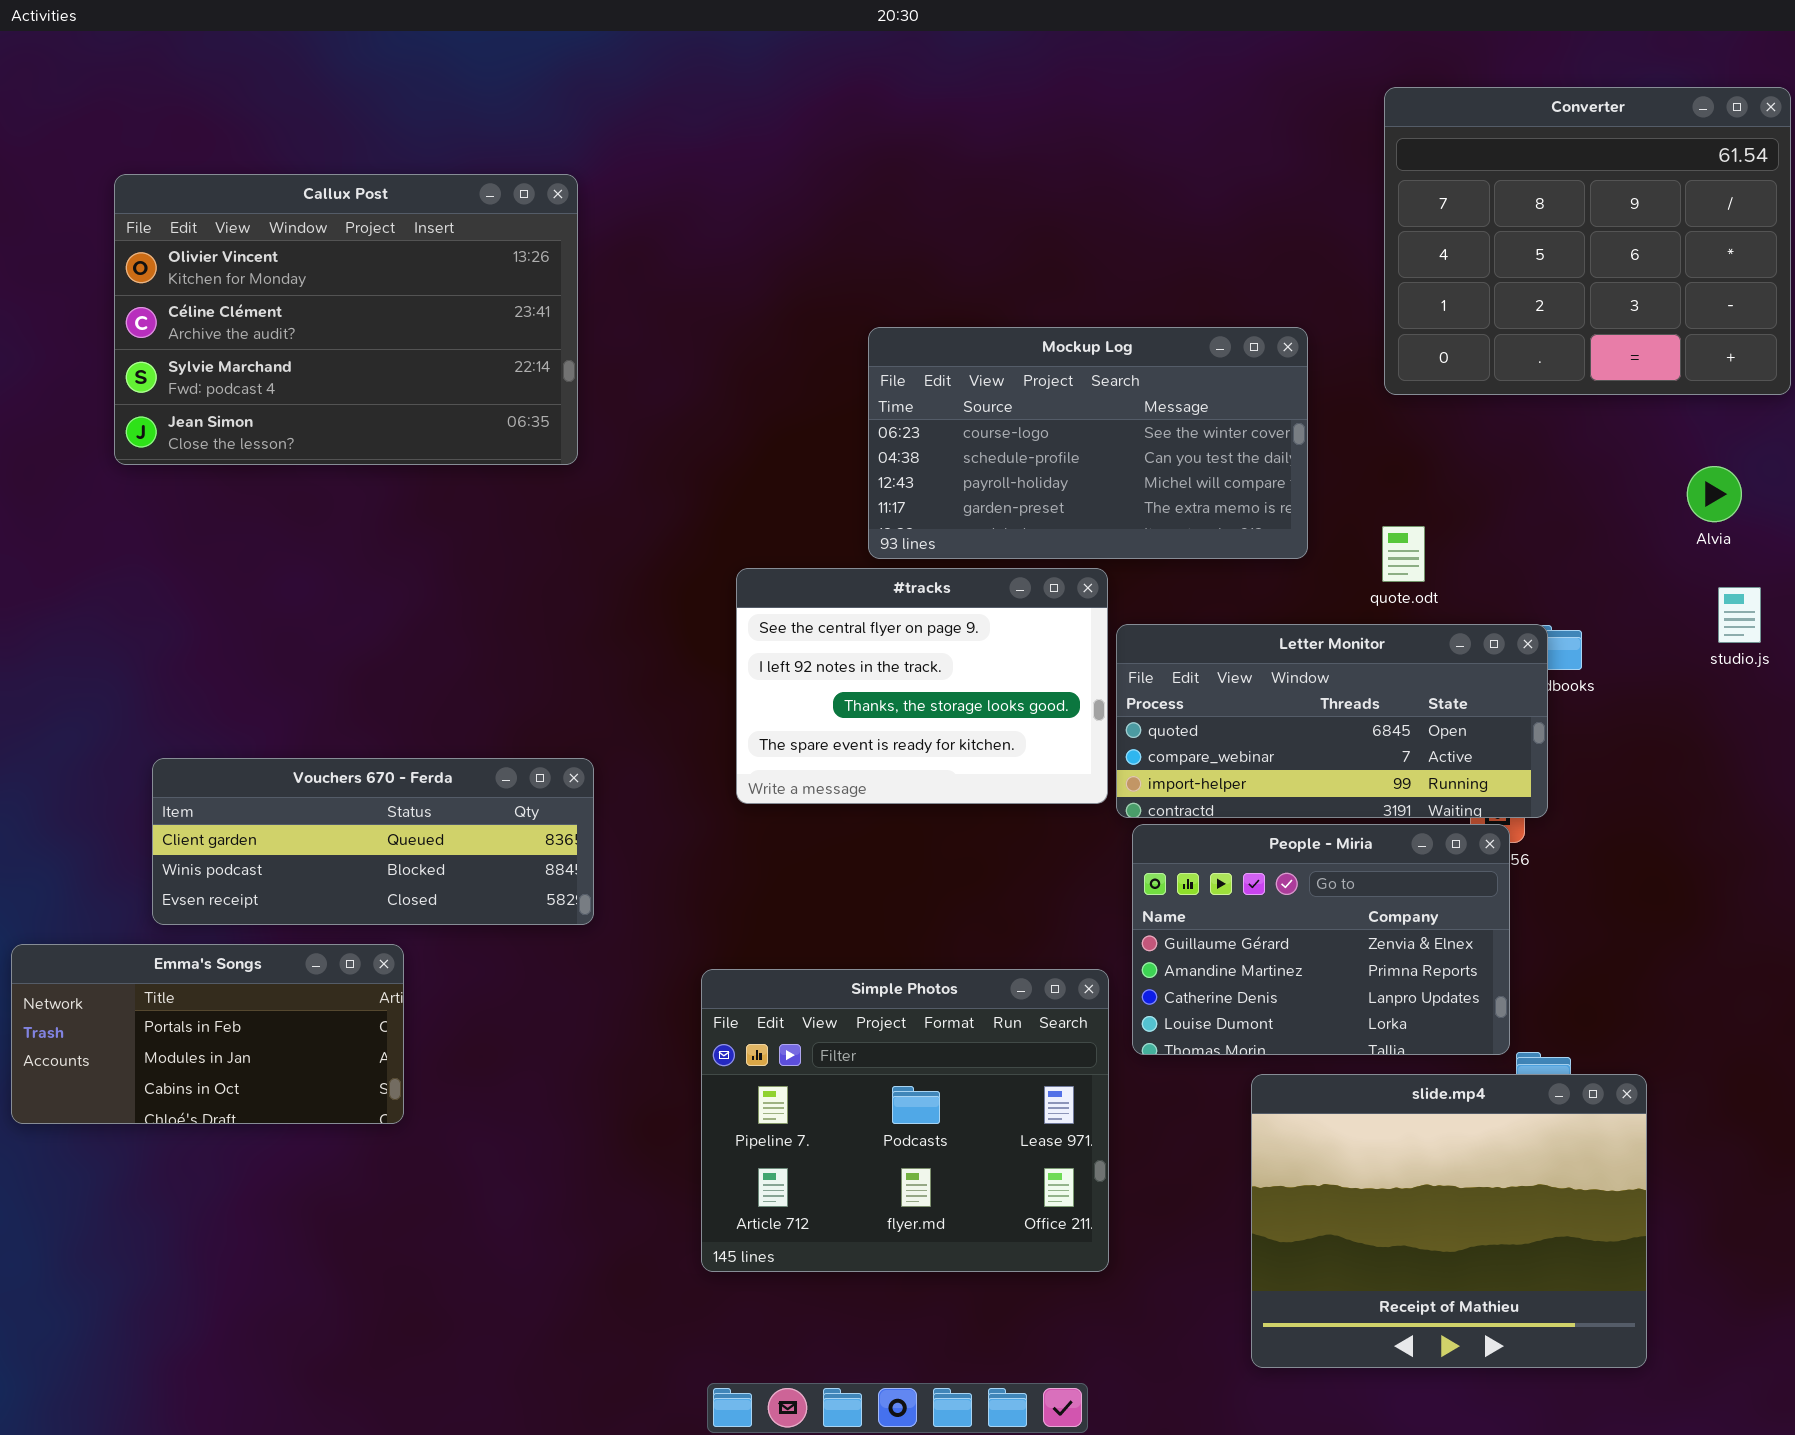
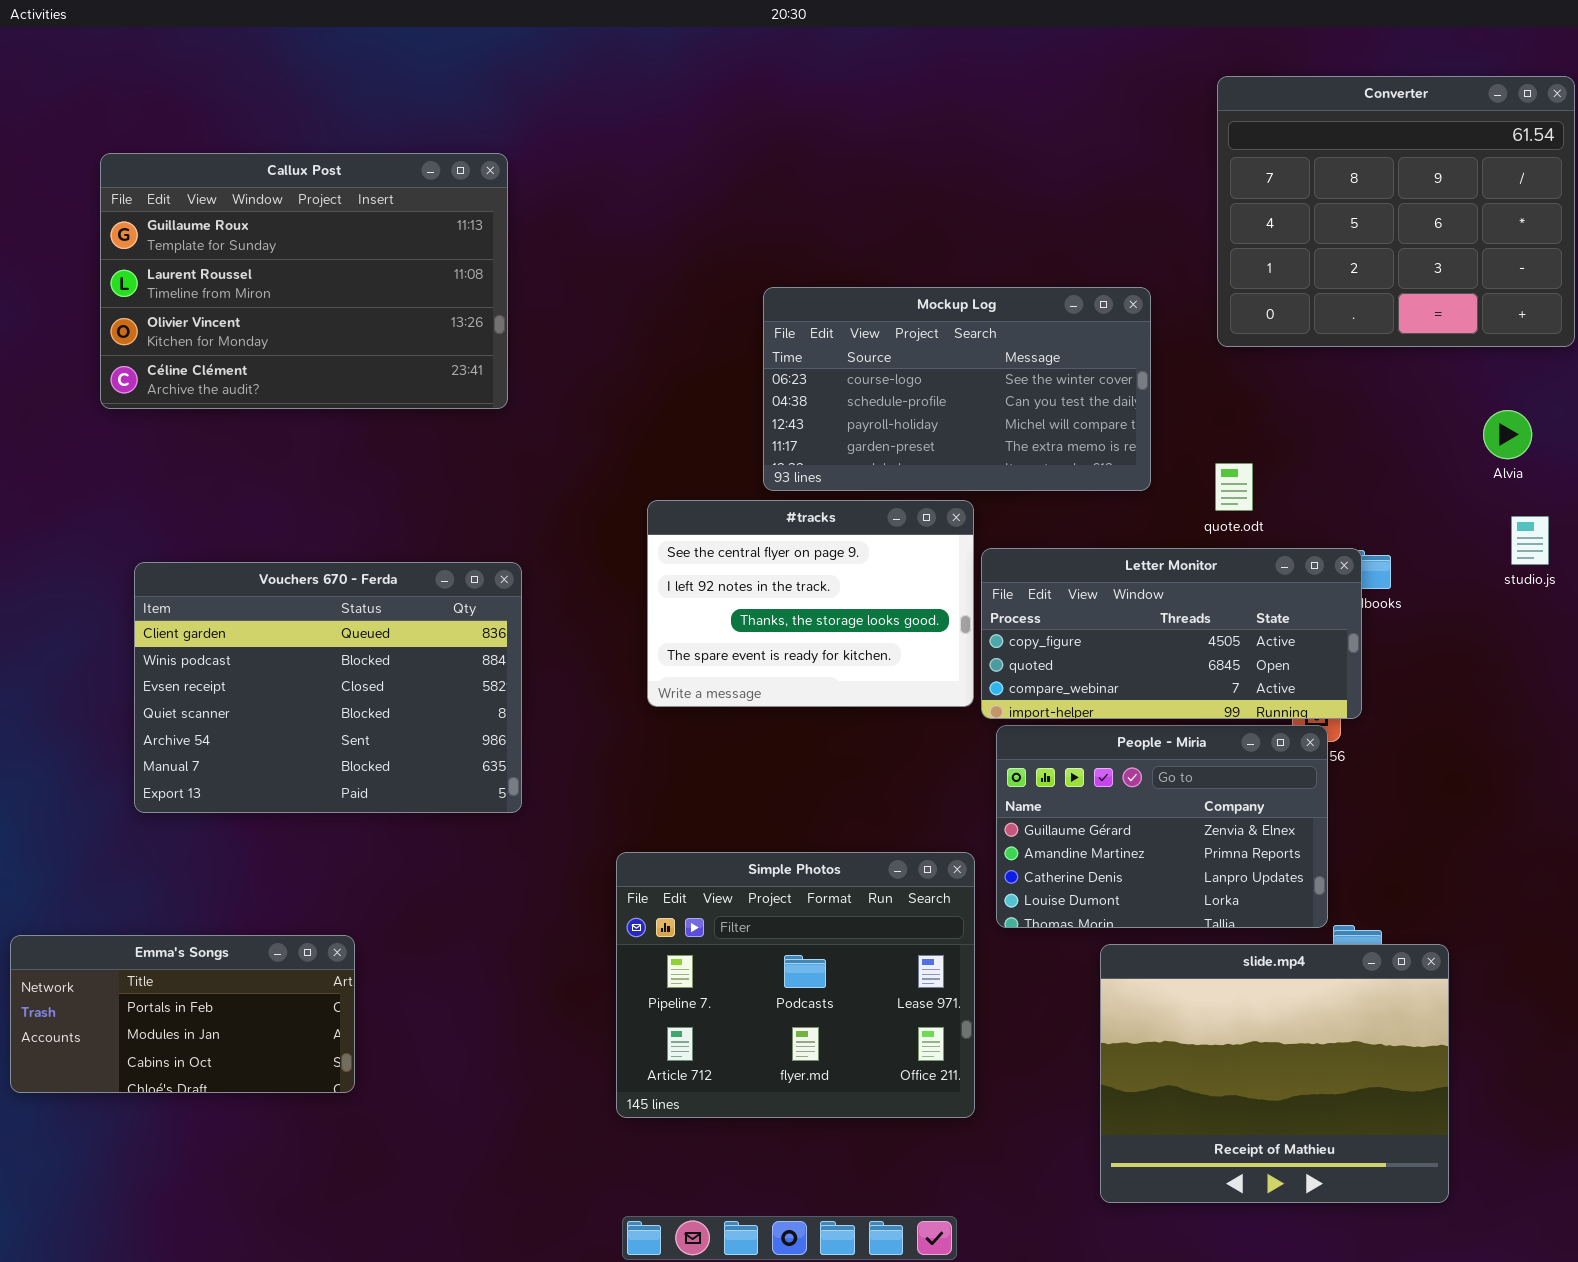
Callux Post: [114,174,578,465] -> [100,153,508,409], scrolled up 2 rows
Letter Monitor: [1116,624,1548,818] -> [981,548,1362,719], scrolled up 1 row
Vouchers 670 - Ferda: [152,758,594,925] -> [134,562,522,813], resized
Emma's Songs: [11,944,404,1124] -> [10,935,355,1093], moved

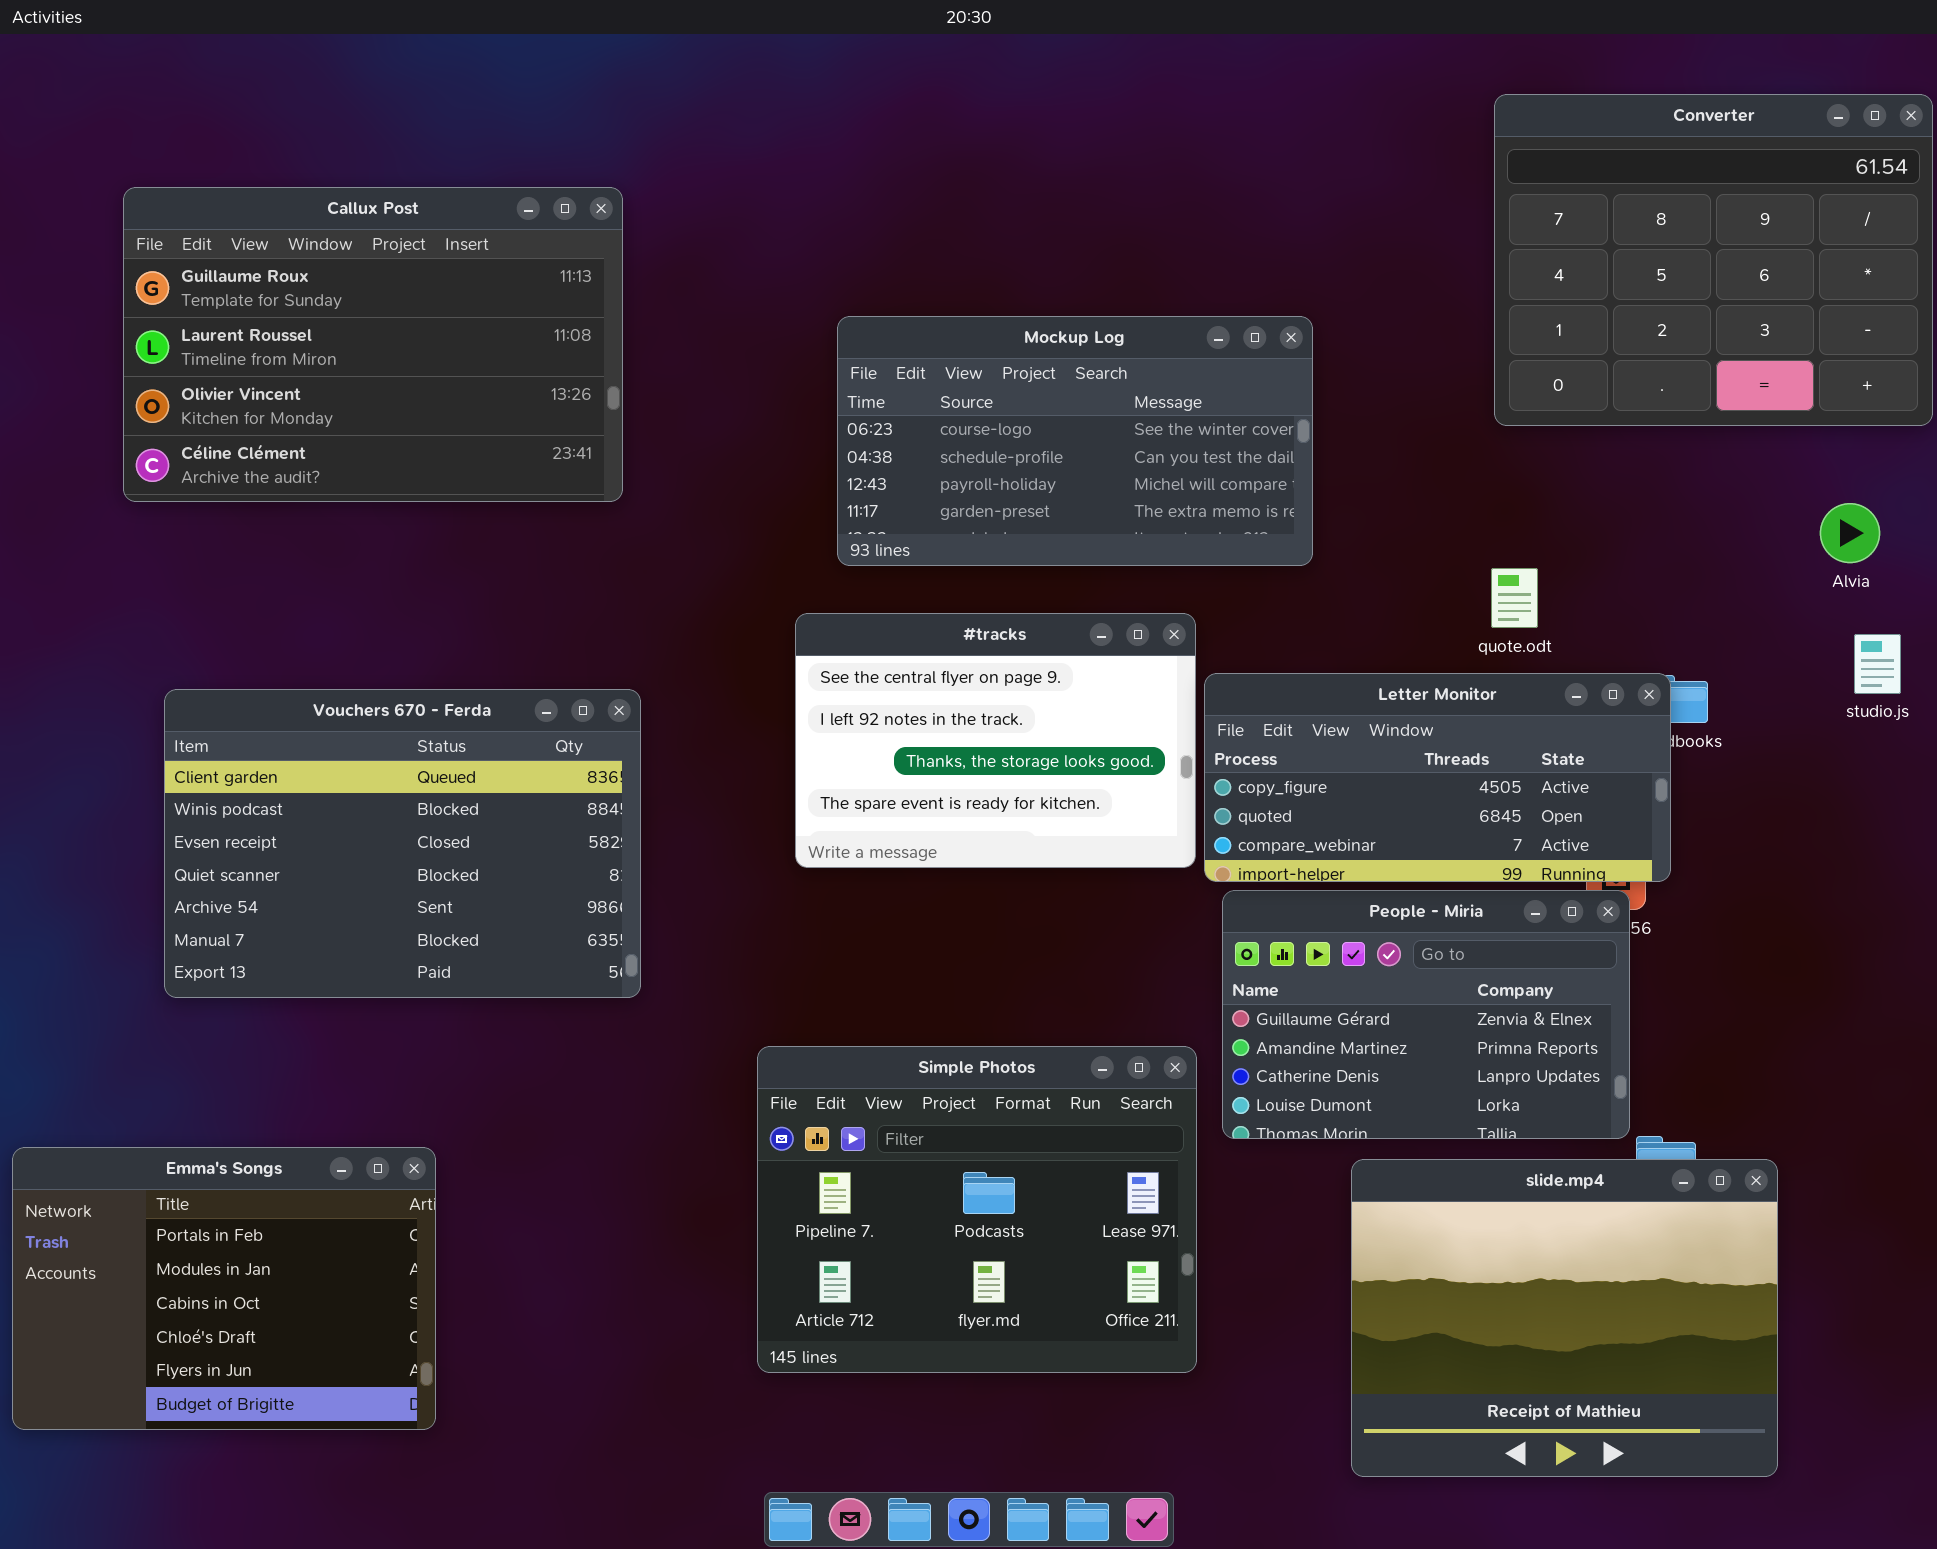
Mockup Log: [763,287,1151,491] -> [837,316,1313,566], moved
Emma's Songs: [10,935,355,1093] -> [12,1147,436,1430], resized

